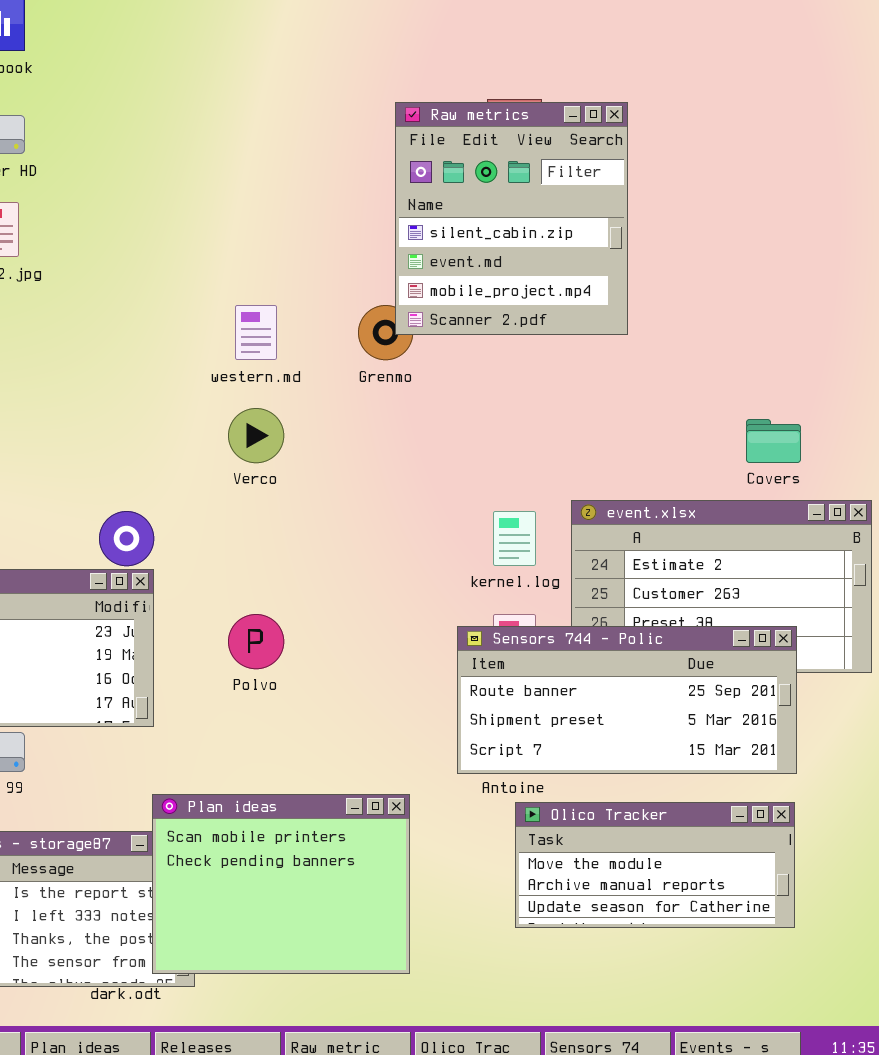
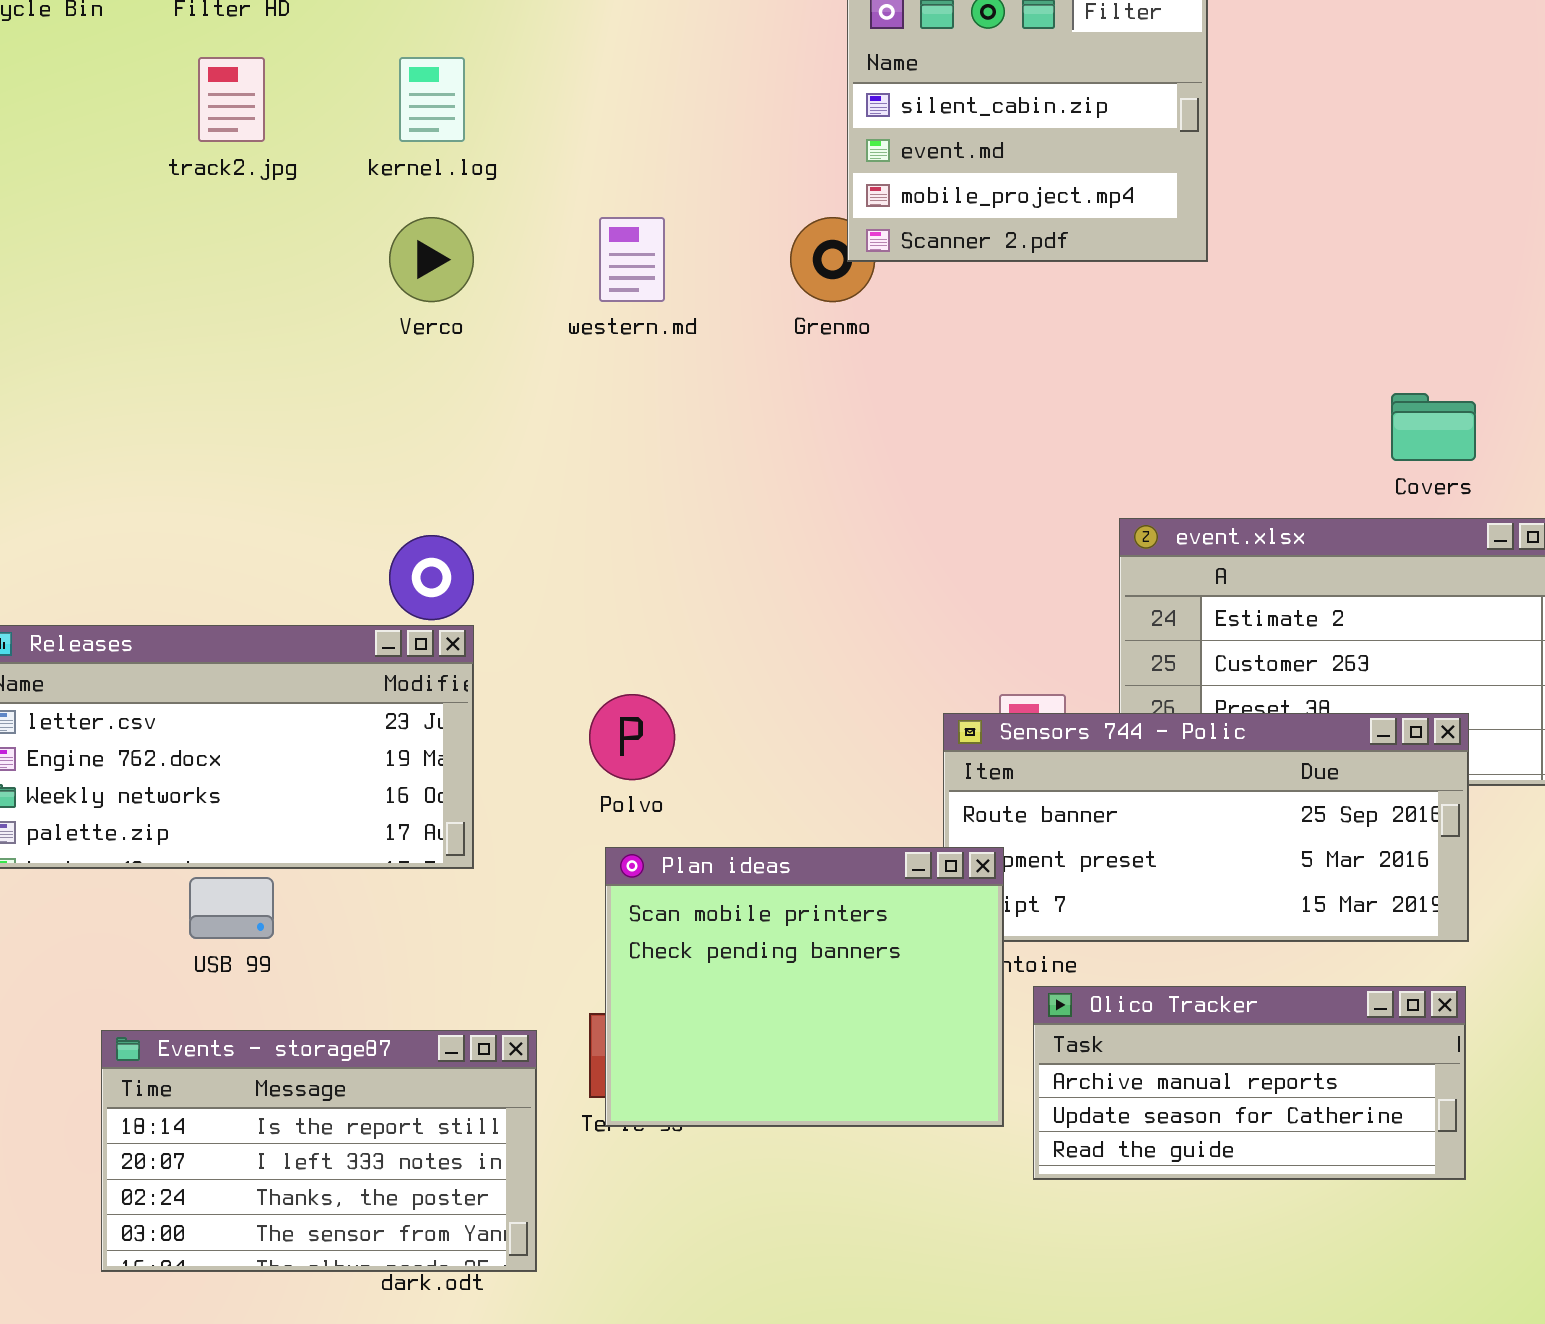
Verco: [228,408,284,463] -> [389,217,474,302], moved
kernel.log: [493,511,536,566] -> [399,57,465,142], moved
Plan ideas: [152,794,410,974] -> [605,847,1004,1127], moved
Olico Tracker: [515,802,795,928] -> [1033,986,1466,1180], scrolled down 1 row

